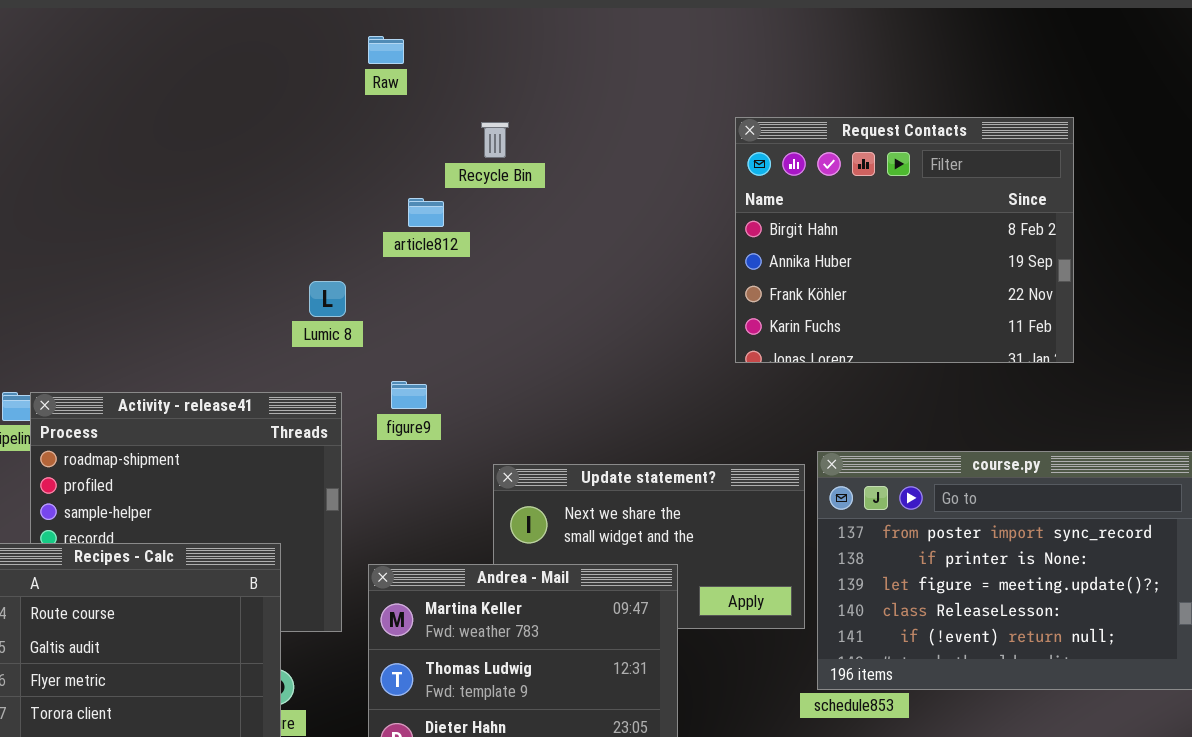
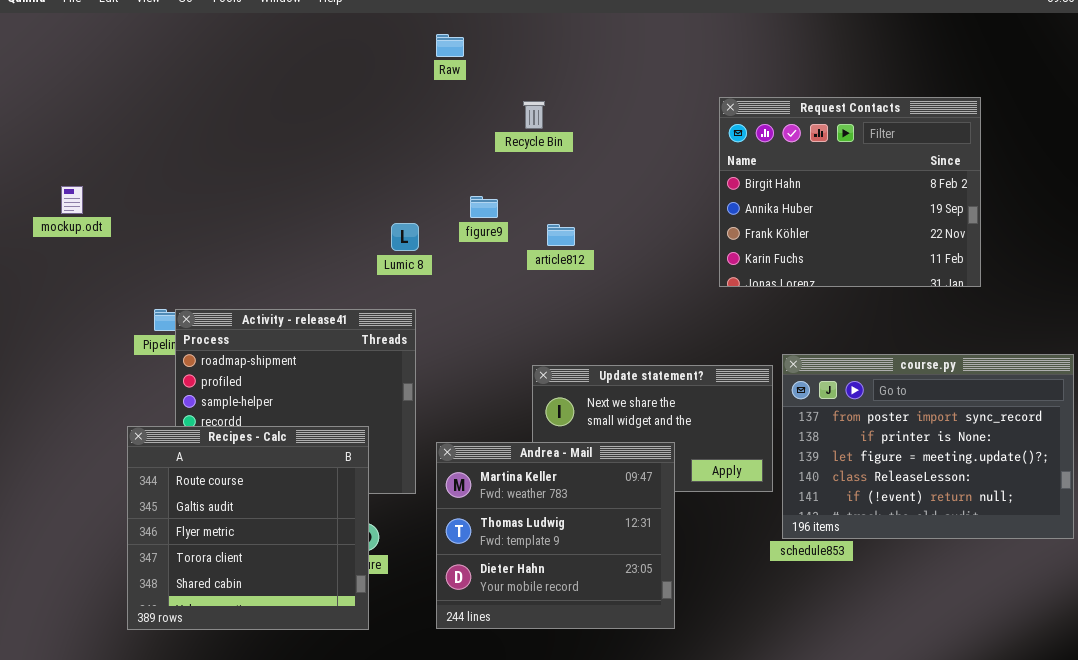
article812: [408,198,444,227] -> [547,224,575,246], moved
figure9: [391,381,427,409] -> [470,196,498,218], moved

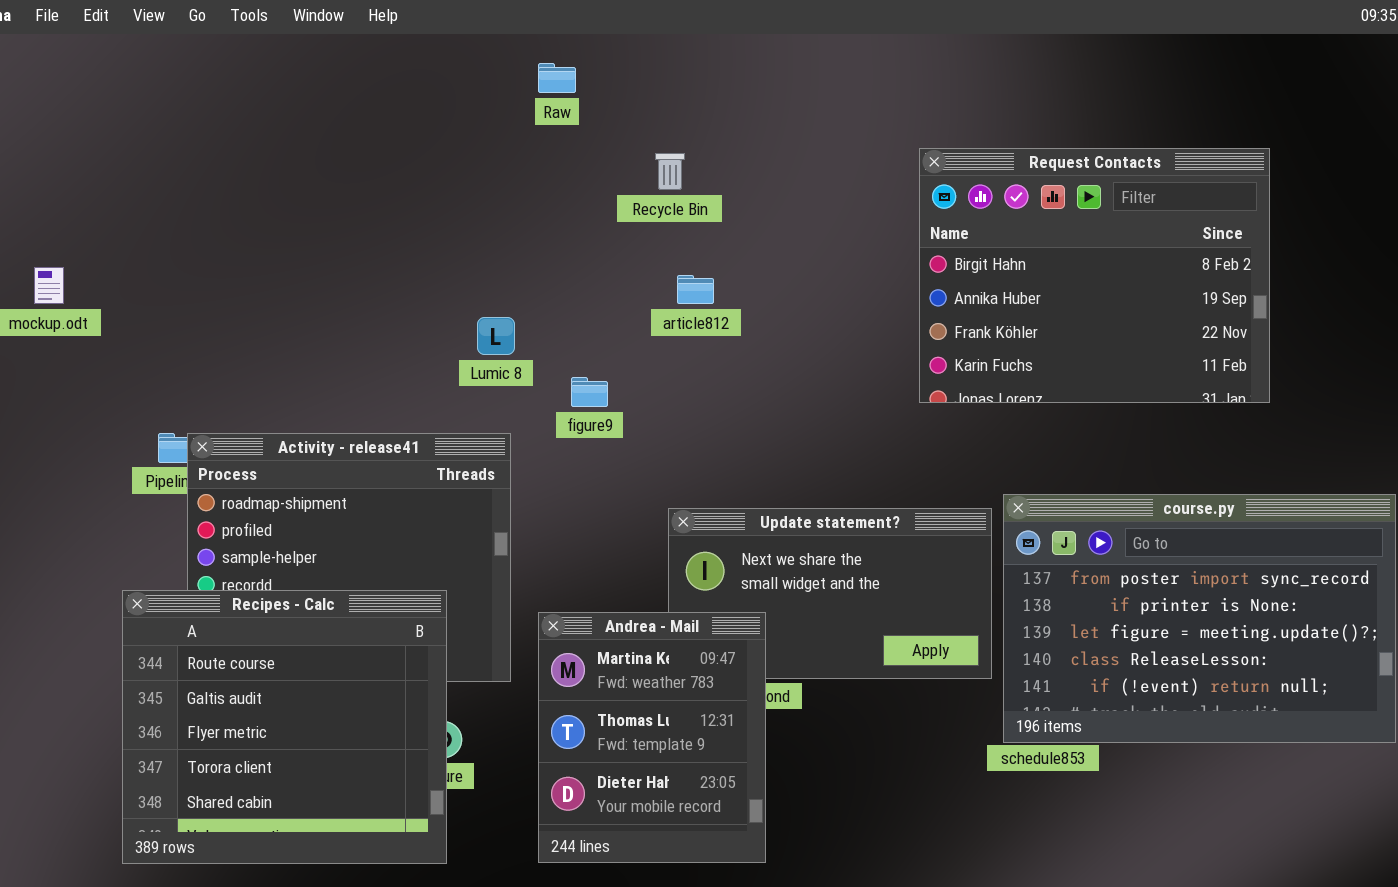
figure9: [470,196,498,218] -> [571,377,608,407], moved
article812: [547,224,575,246] -> [677,275,714,304], moved
Andrea - Mail: [436,442,675,629] -> [538,612,766,863], resized

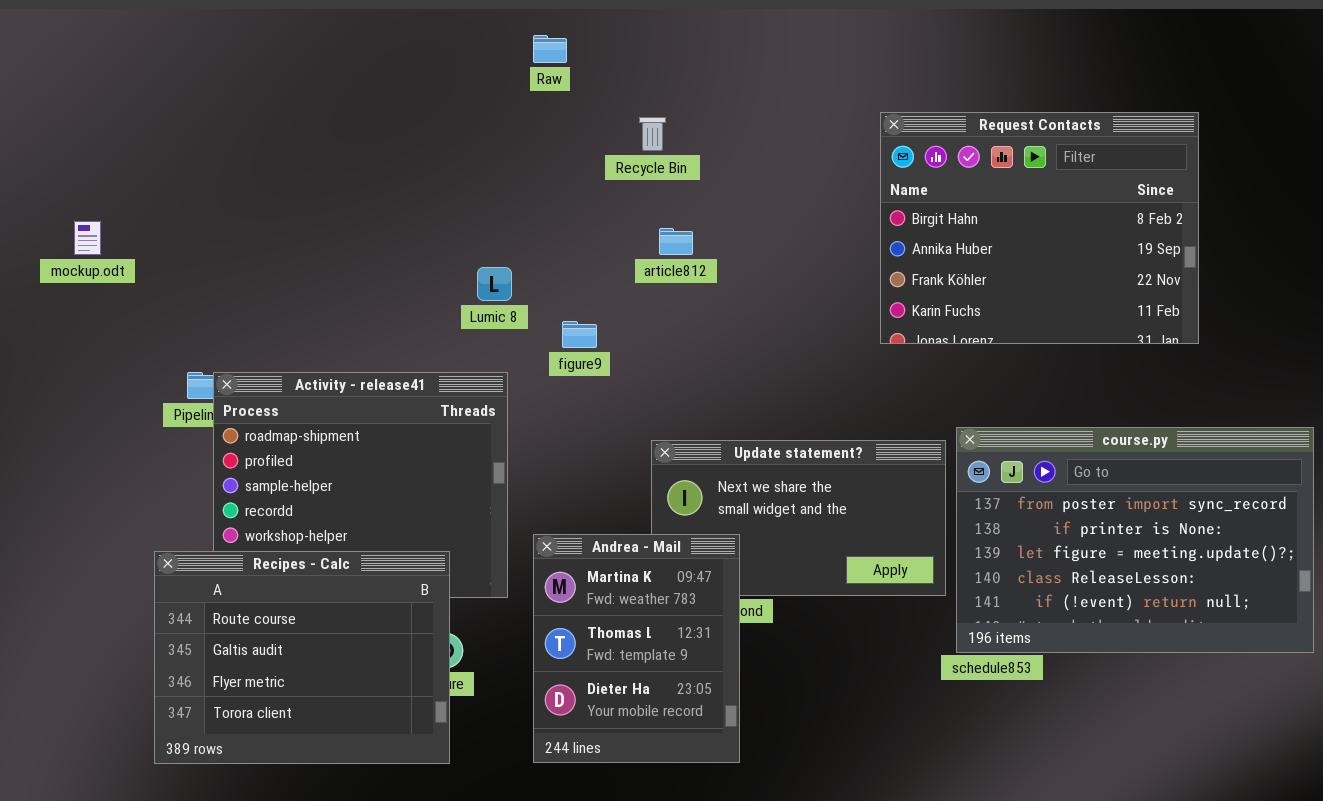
Recipes - Calc: [122,590,447,864] -> [154,551,450,764], resized

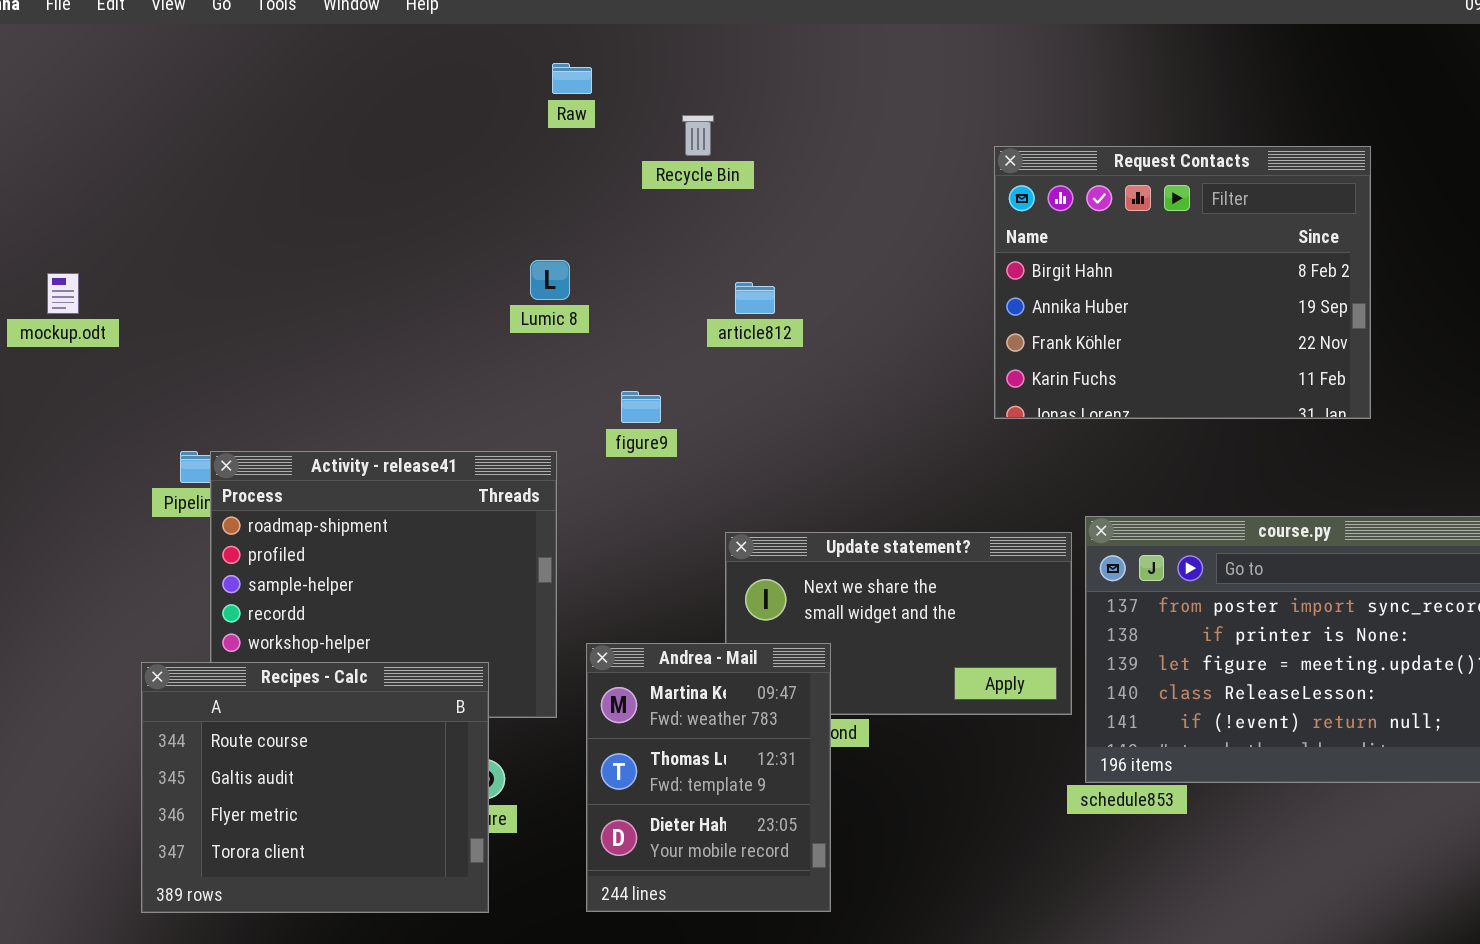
Raw: [533,35,567,63] -> [552,63,592,94], moved
Recycle Bin: [639,117,666,151] -> [682,115,714,156], moved
Lumic 8: [477,267,512,301] -> [530,260,570,300], moved

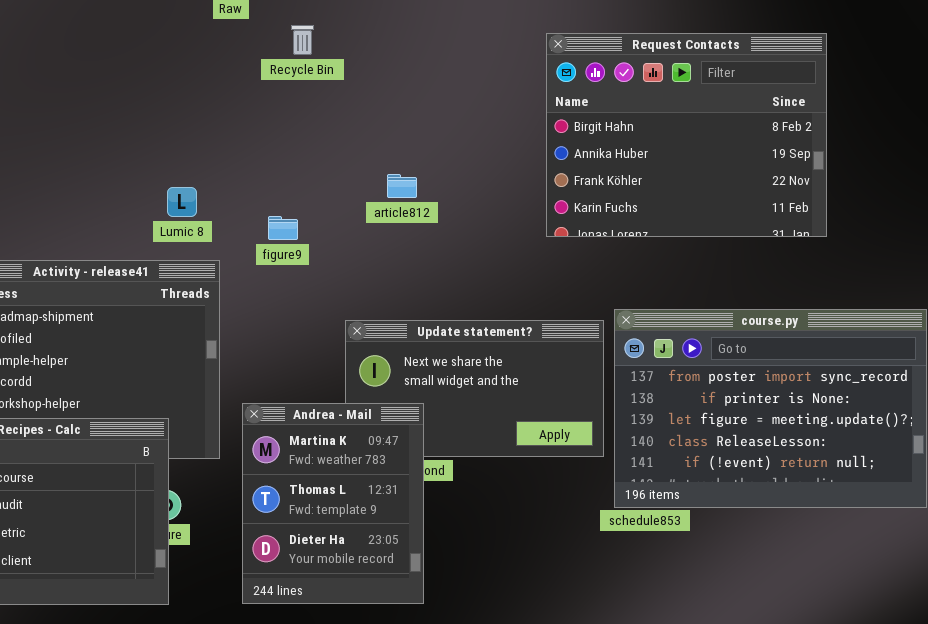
Recycle Bin: [682,115,714,156] -> [291,25,314,55], moved
Lumic 8: [530,260,570,300] -> [167,187,197,217], moved
article812: [735,282,775,314] -> [387,174,417,198], moved

